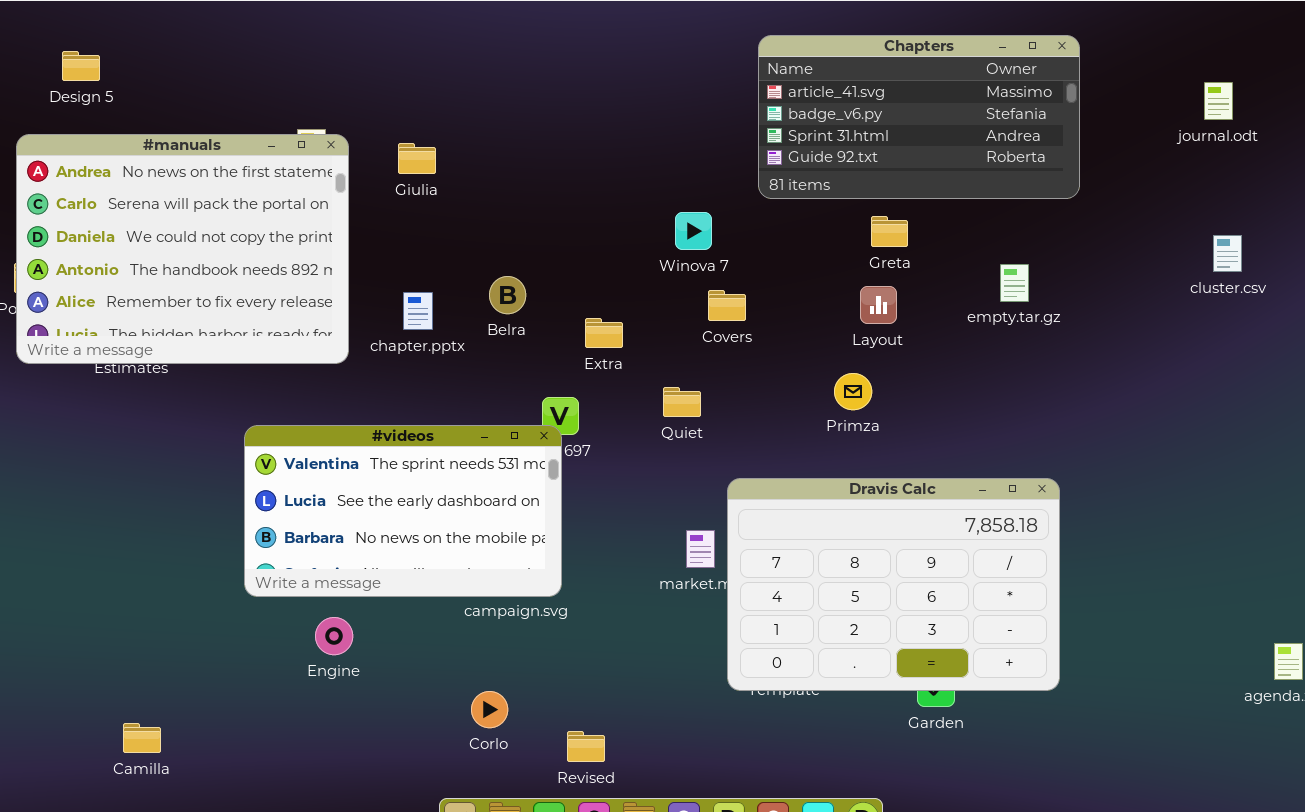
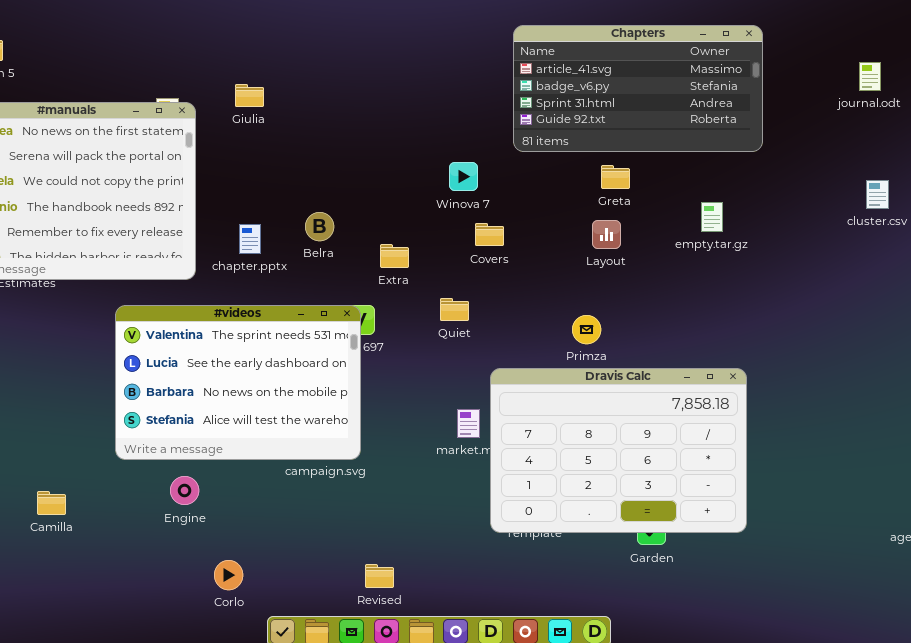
Giulia: [398,143,436,174] -> [235,84,264,107], moved
Primza: [834,373,872,410] -> [572,315,601,344], moved
#videos: [244,425,562,597] -> [115,305,361,460], resized
Corlo: [471,691,508,728] -> [214,560,243,590], moved
Camilla: [123,723,161,753] -> [37,491,66,515], moved

